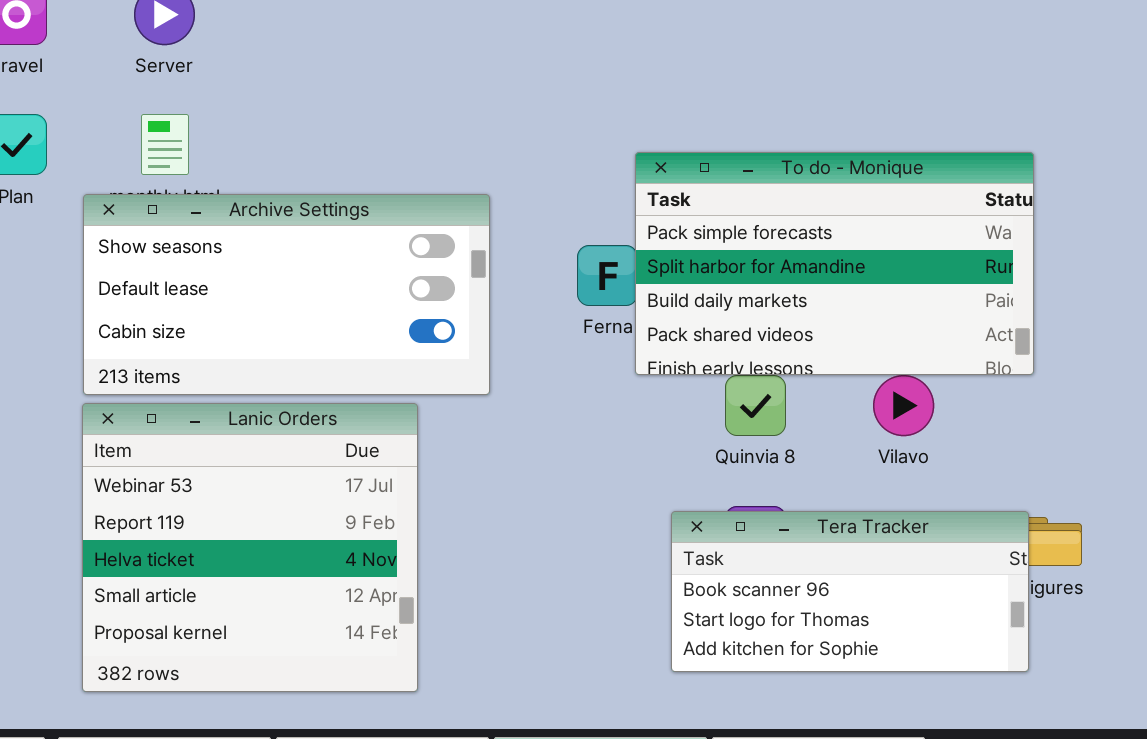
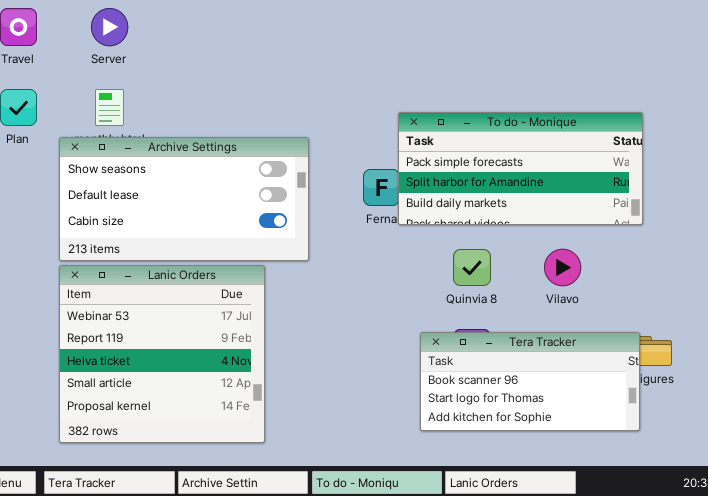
To do - Monique: [635,152,1034,375] -> [398,112,643,225], resized

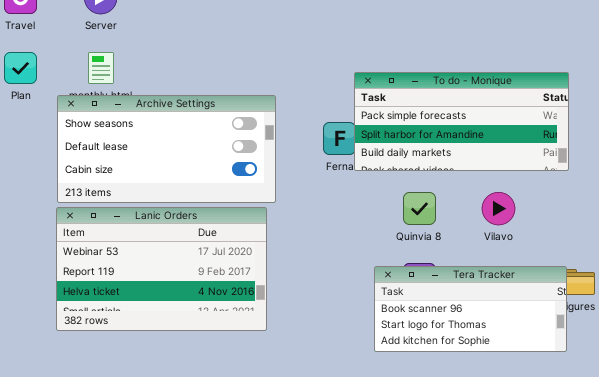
Lanic Orders: [59,265,265,443] -> [56,207,267,331], resized

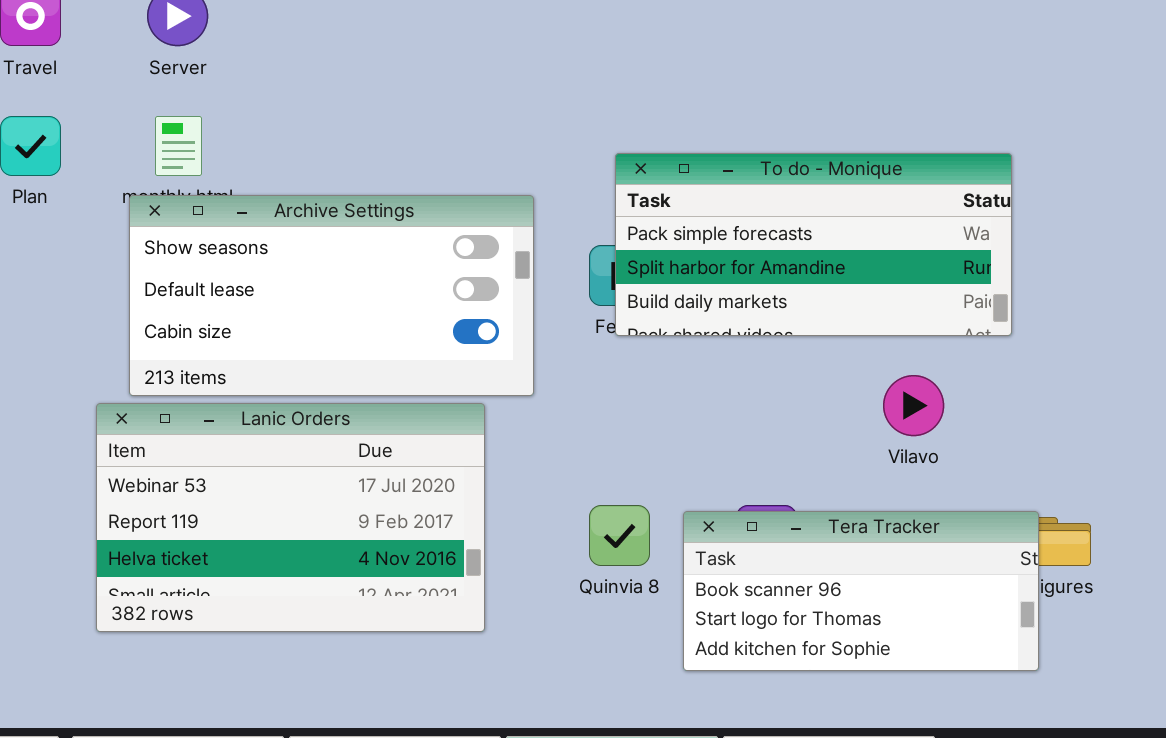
To do - Monique: [354,72,569,171] -> [615,153,1012,336], moved
Archive Settings: [57,95,276,203] -> [129,195,534,396], moved
Quinvia 8: [403,192,436,225] -> [589,505,650,566], moved

